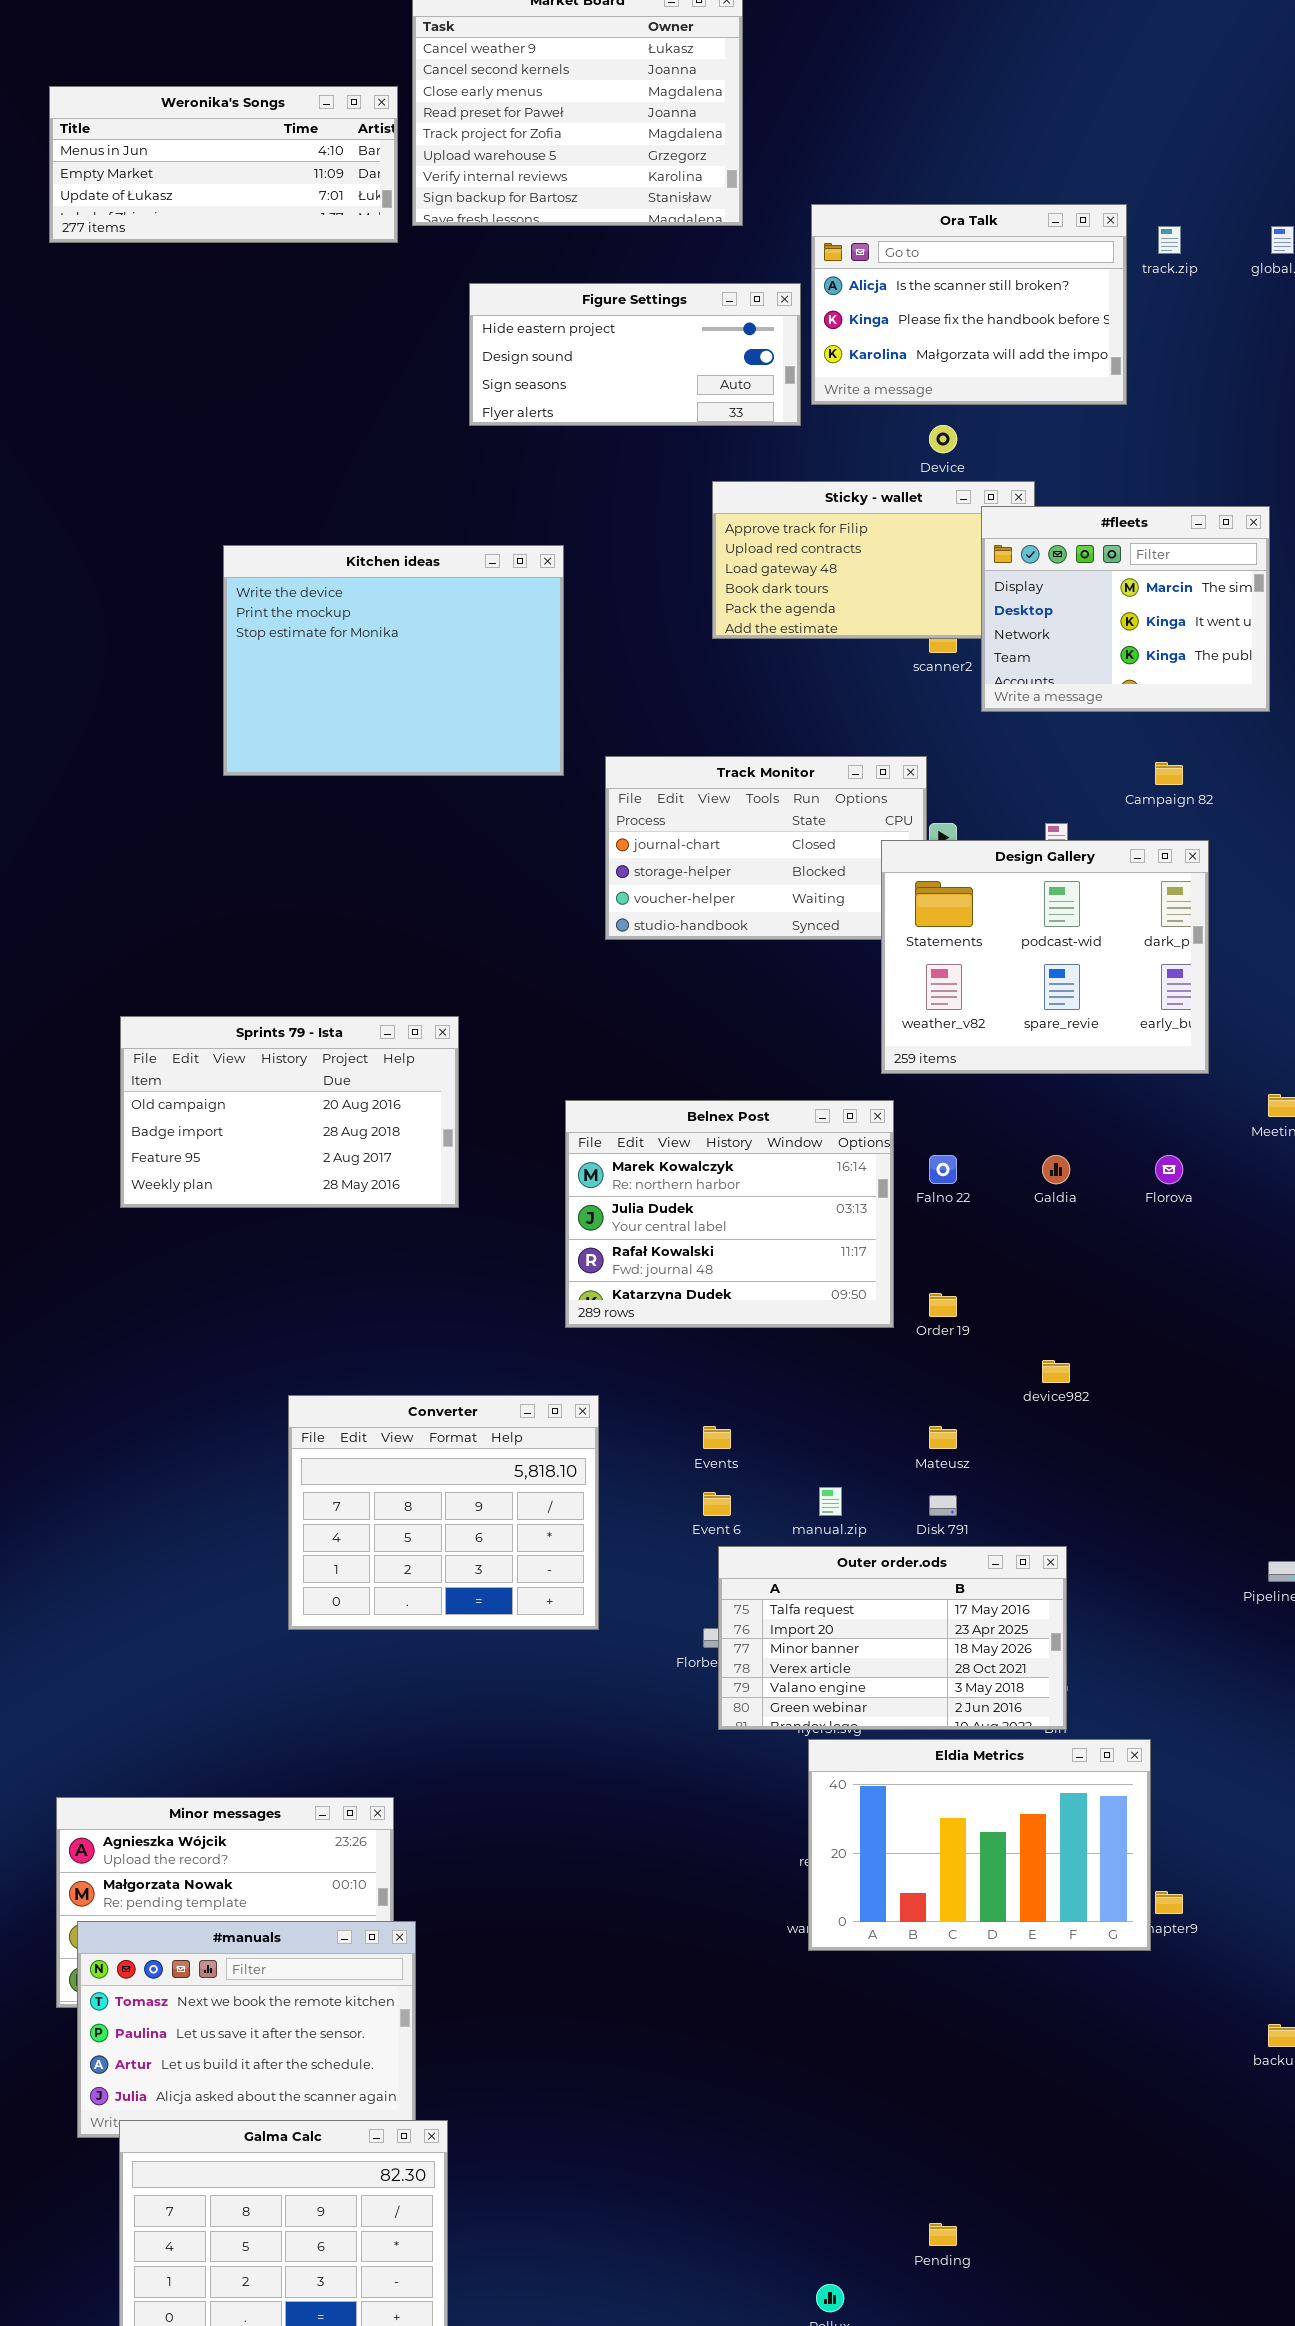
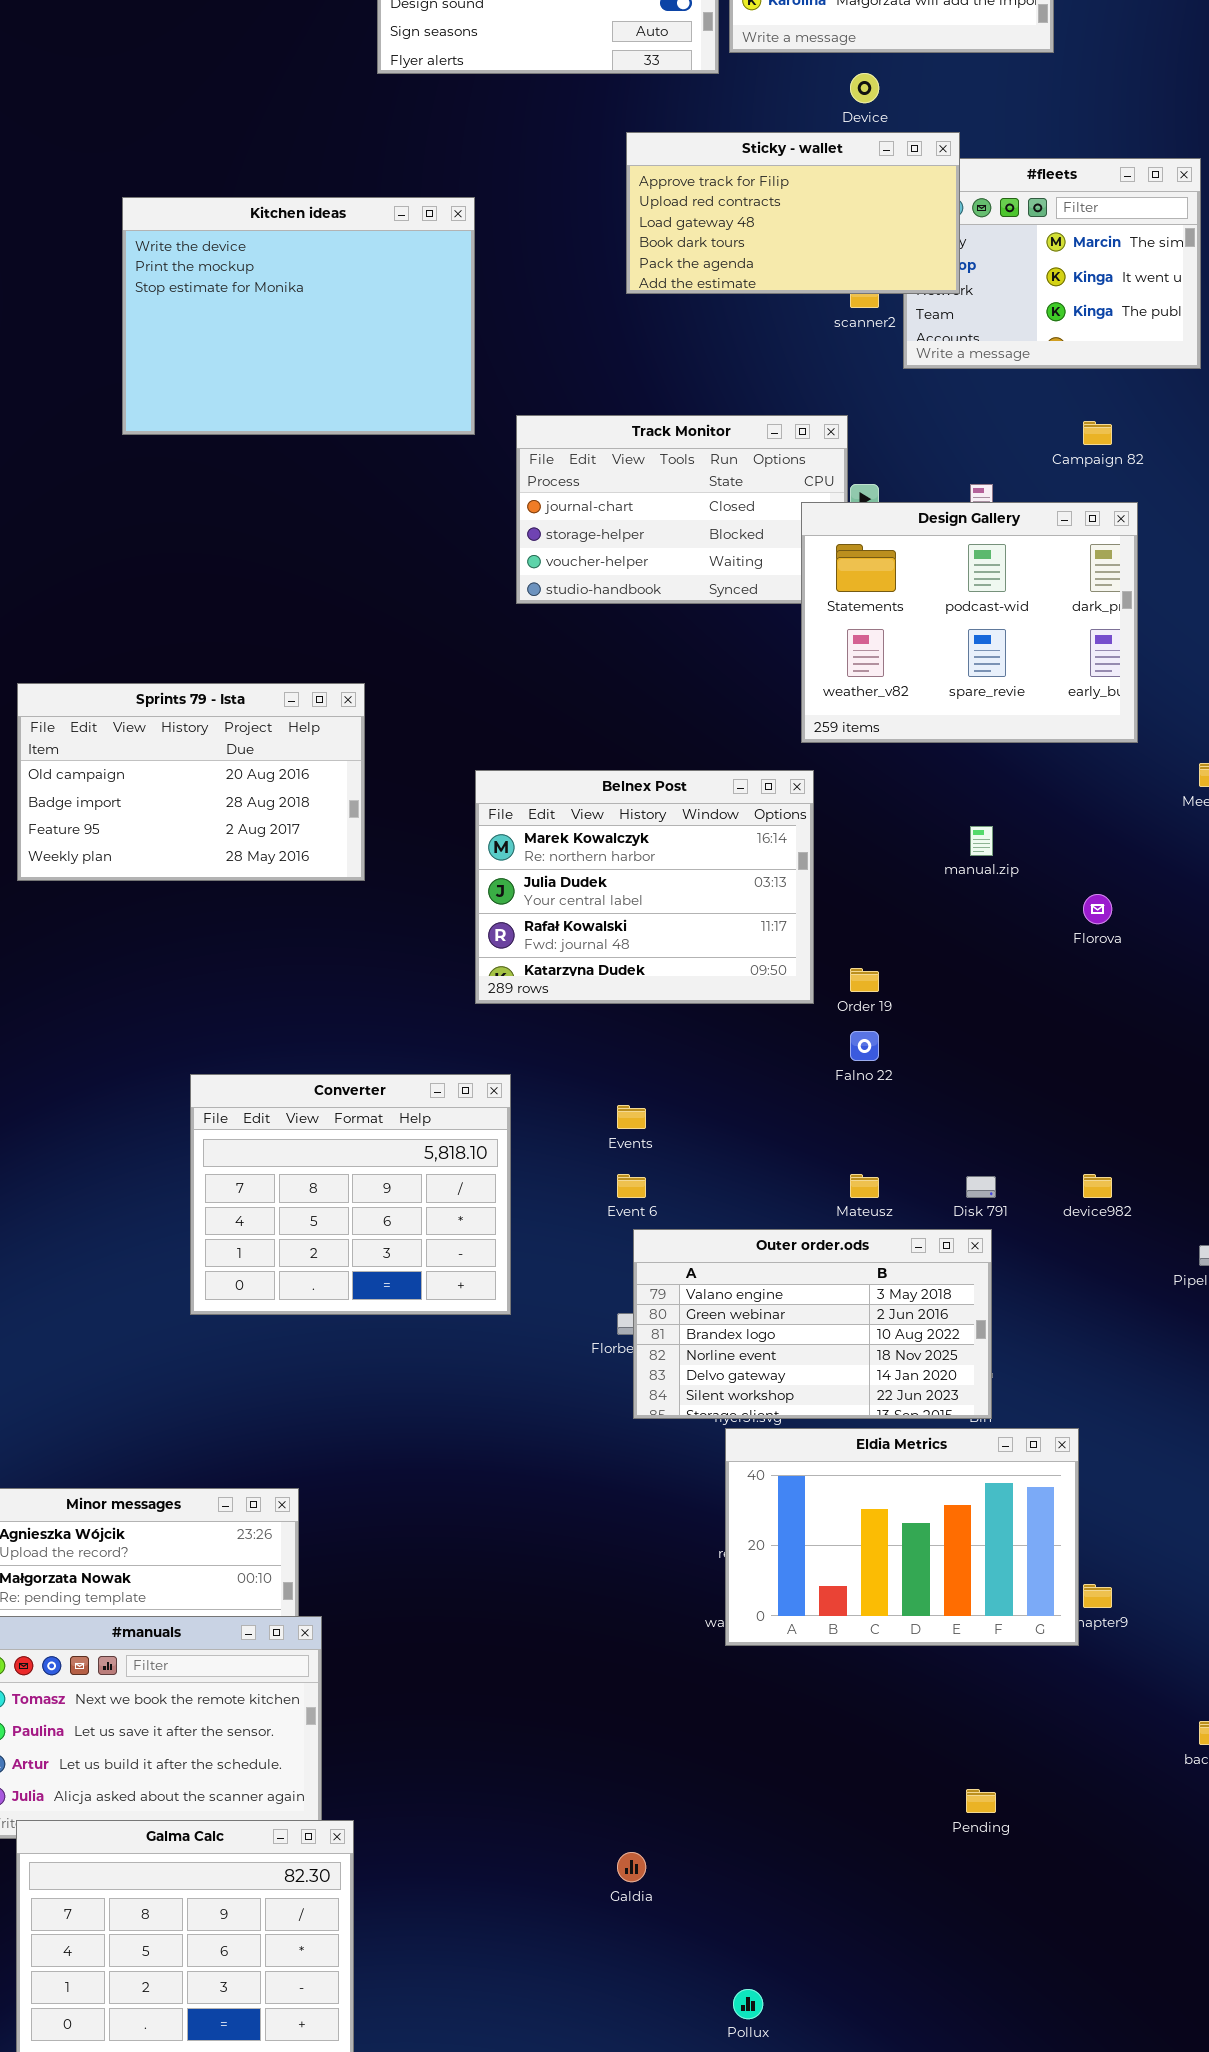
Sticky - wallet: [712,481,1035,639] -> [626,132,960,294], raised
Falno 22: [929,1155,957,1184] -> [850,1031,879,1061], moved
Galdia: [1042,1155,1070,1184] -> [617,1852,646,1882], moved
Florova: [1155,1155,1183,1184] -> [1083,894,1112,924], moved
device982: [1042,1360,1070,1383] -> [1083,1174,1112,1198], moved
Mateusz: [929,1426,957,1449] -> [850,1174,879,1198], moved
manual.zip: [819,1487,842,1516] -> [970,826,993,856], moved
Disk 791: [929,1495,957,1516] -> [966,1176,996,1198], moved
Outer order.ods: [718,1546,1067,1730] -> [633,1229,992,1419], scrolled down 4 rows
Pending: [929,2223,957,2246] -> [966,1789,996,1813], moved

